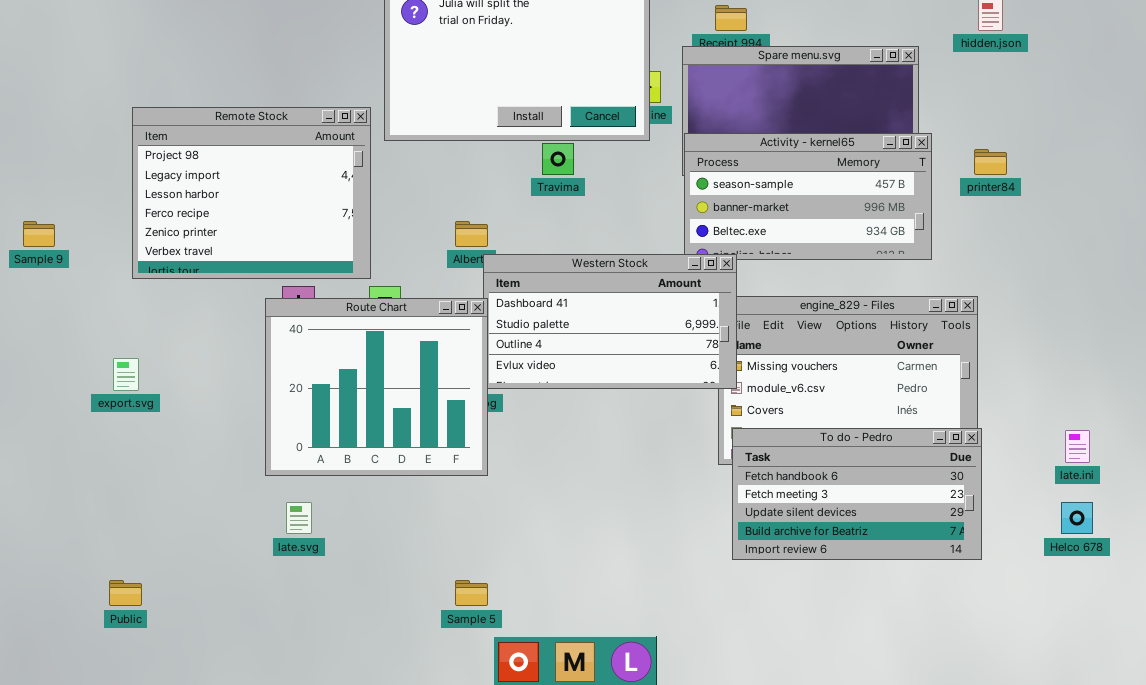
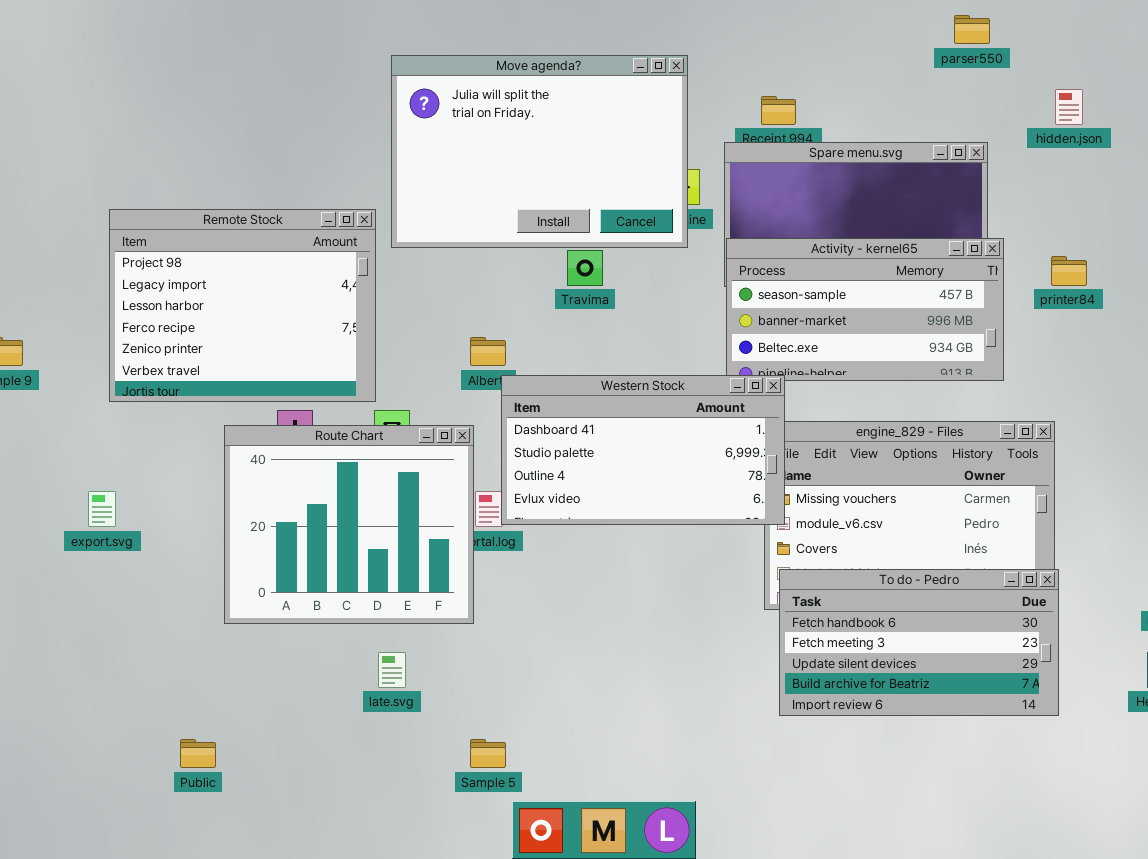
Route Chart: [265,298,488,476] -> [224,425,474,624], moved
late.svg: [286,502,312,534] -> [378,652,406,688], moved
Public: [109,580,142,606] -> [180,739,216,768], moved

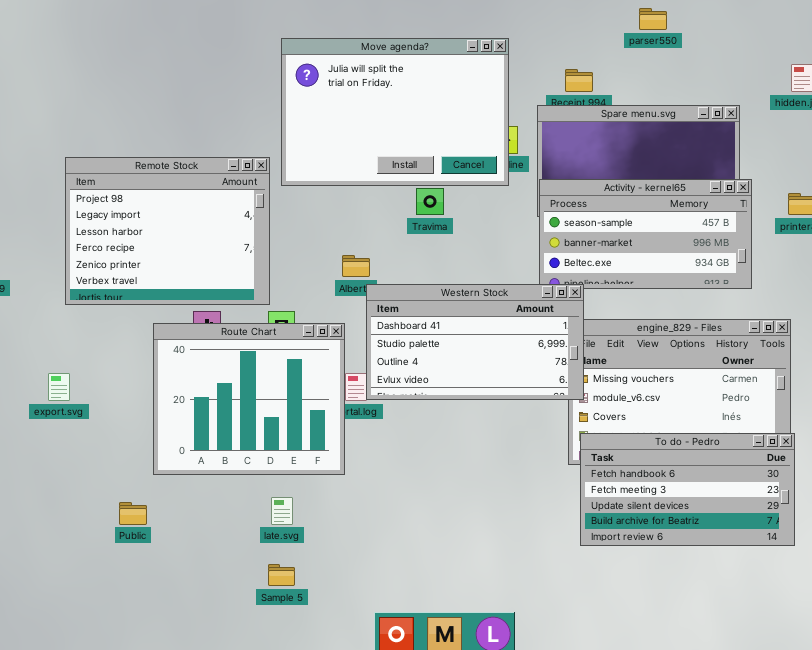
parser550: [954,15,990,44] -> [639,8,667,30], moved
Public: [180,739,216,768] -> [119,502,147,525], moved
Sample 5: [470,739,506,768] -> [268,564,295,586], moved

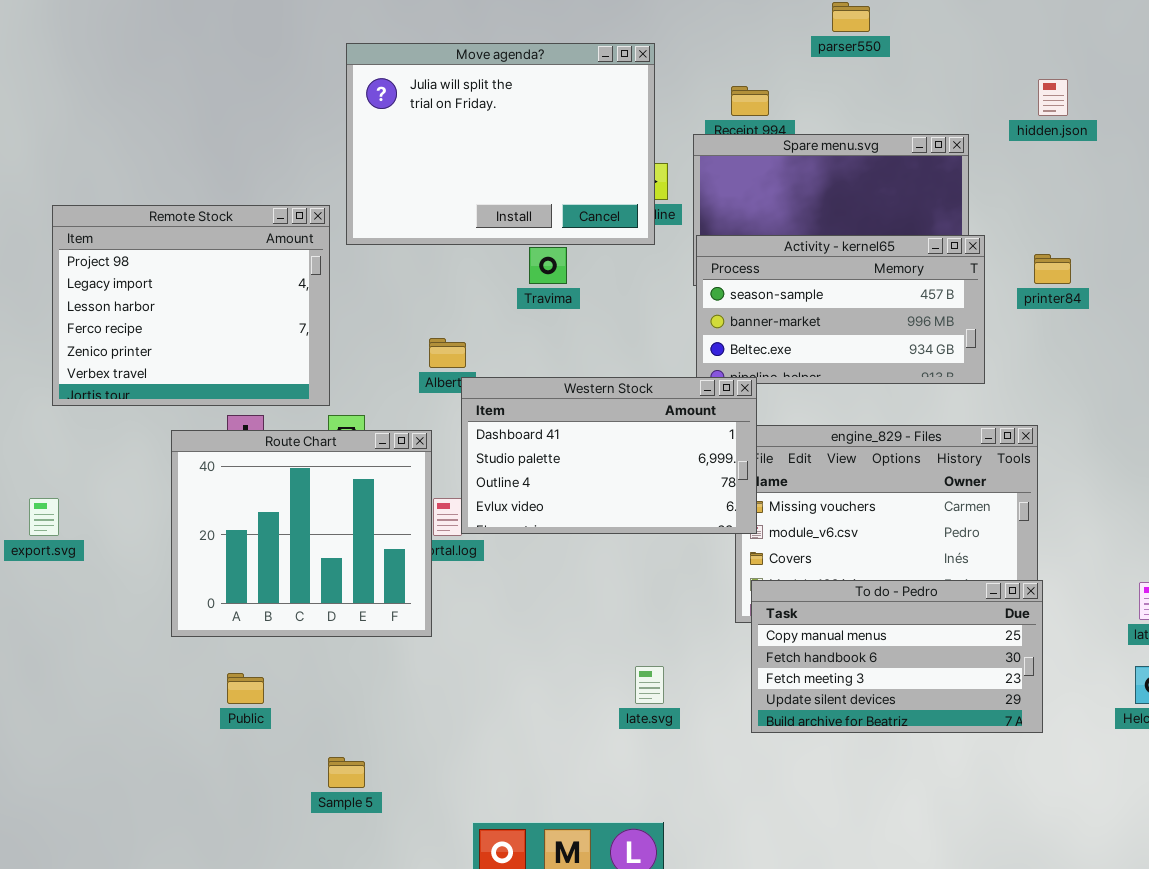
To do - Pedro: [580,433,795,546] -> [751,580,1043,733], scrolled up 1 row
late.svg: [271,497,293,525] -> [635,666,664,704], moved
Public: [119,502,147,525] -> [227,673,264,704], moved

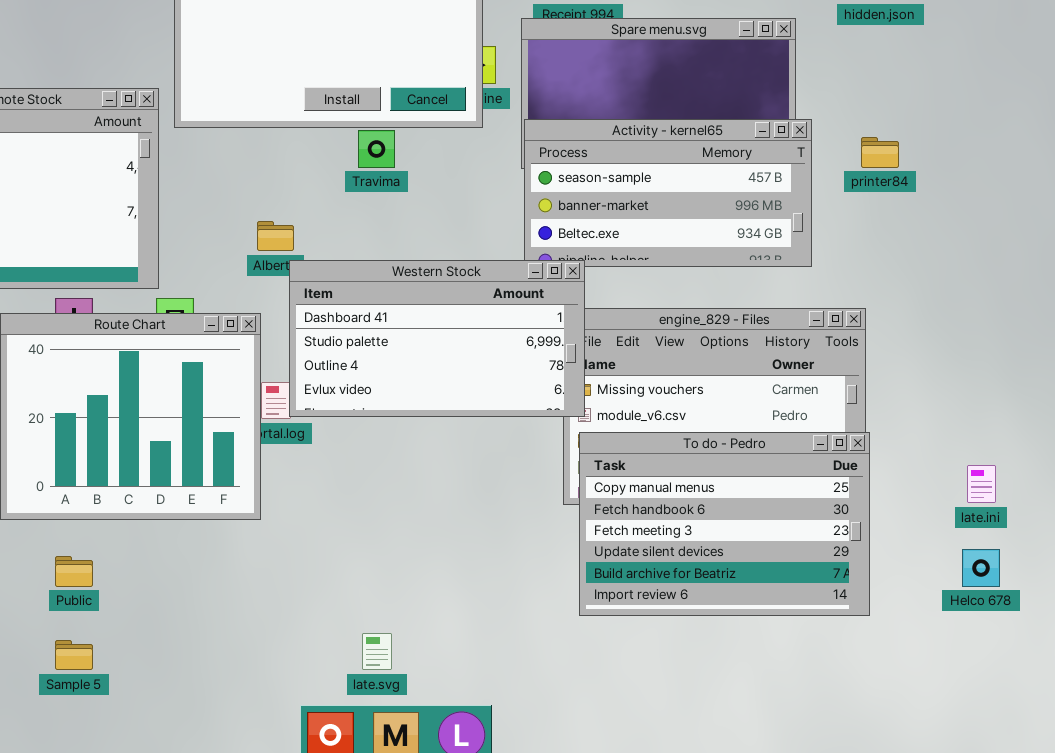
To do - Pedro: [751,580,1043,733] -> [579,432,870,616], resized
late.svg: [635,666,664,704] -> [362,633,392,670], moved
Sample 5: [328,757,365,788] -> [55,640,93,670], moved

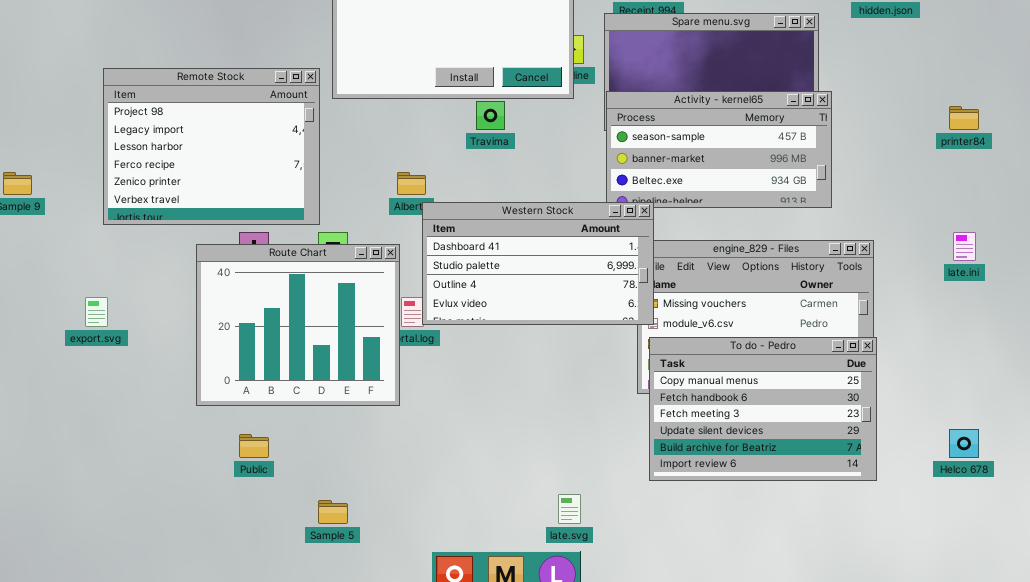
printer84: [861,137,899,168] -> [949,106,979,130], moved
late.ini: [967,465,996,503] -> [953,232,976,261], moved
late.svg: [362,633,392,670] -> [558,494,581,524], moved
Sample 5: [55,640,93,670] -> [318,500,348,524], moved

